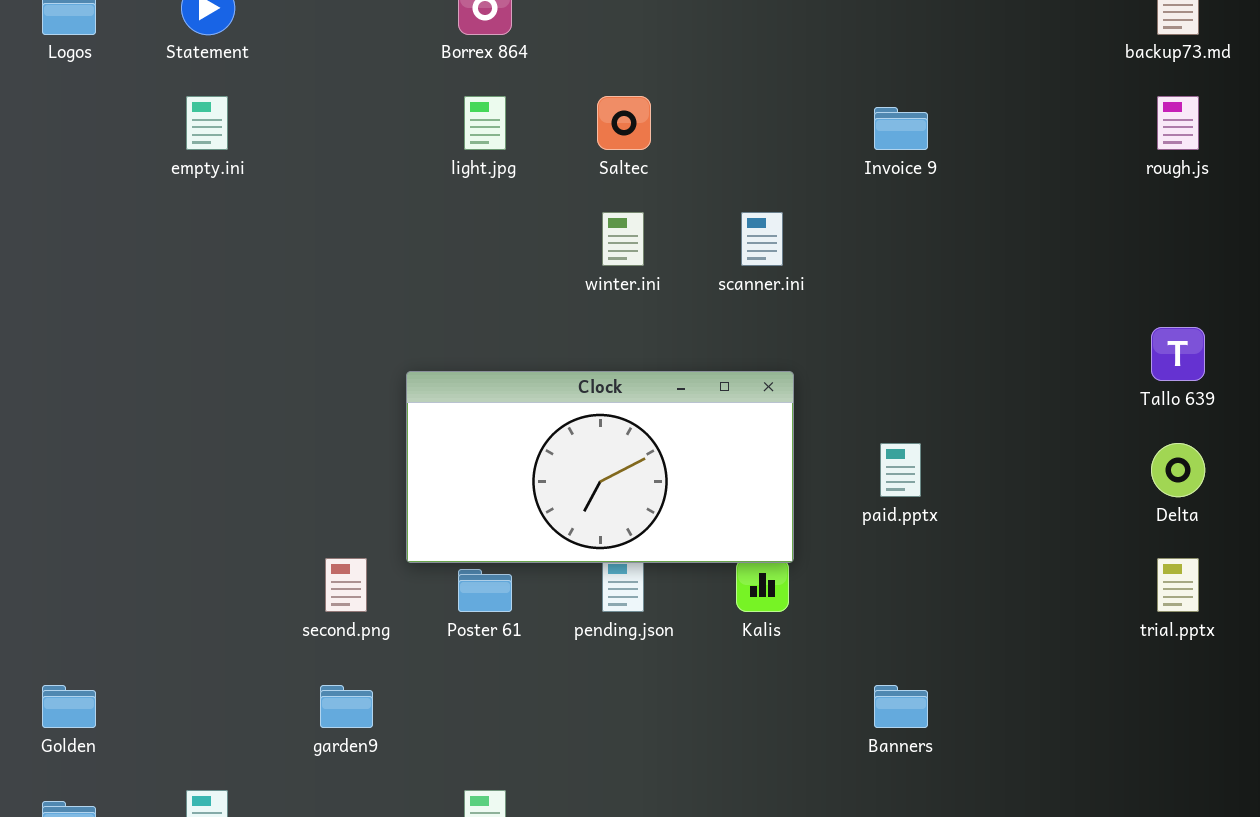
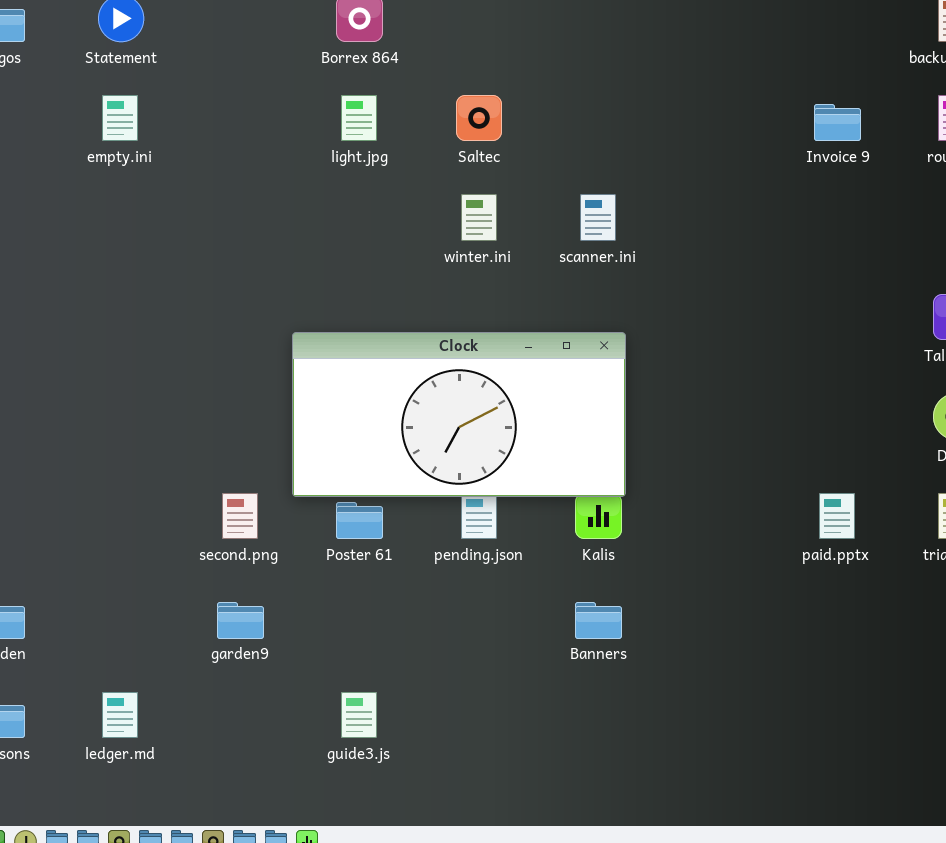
Invoice 9: [874,107,928,150] -> [814,104,861,141], moved
paid.pptx: [880,443,921,497] -> [819,493,855,539], moved
Banners: [874,685,928,728] -> [575,602,622,639], moved

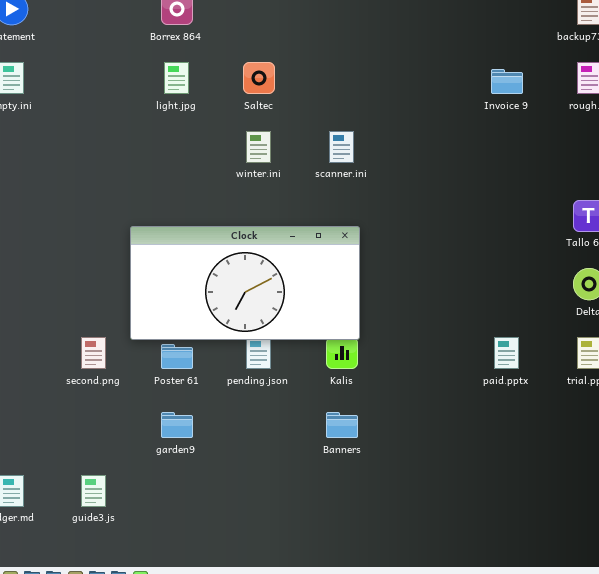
garden9: [217,602,264,639] -> [161,412,193,438], moved
guide3.js: [341,692,377,738] -> [81,475,106,507], moved

